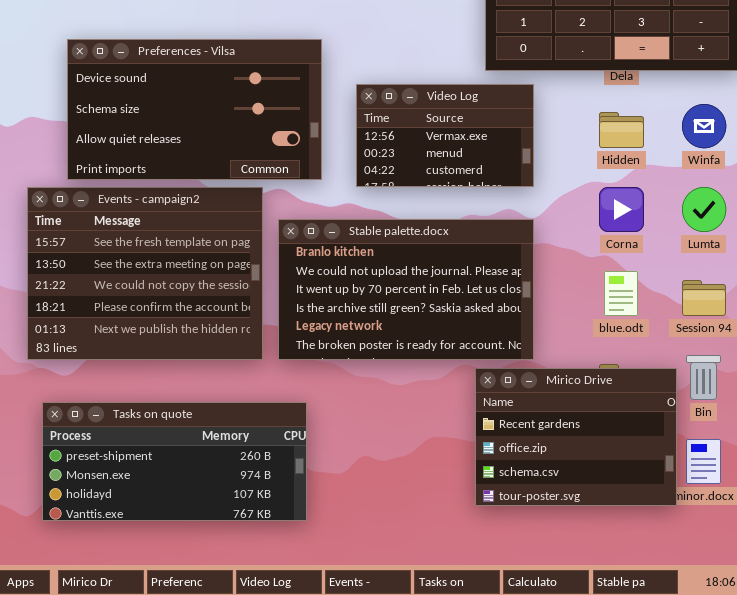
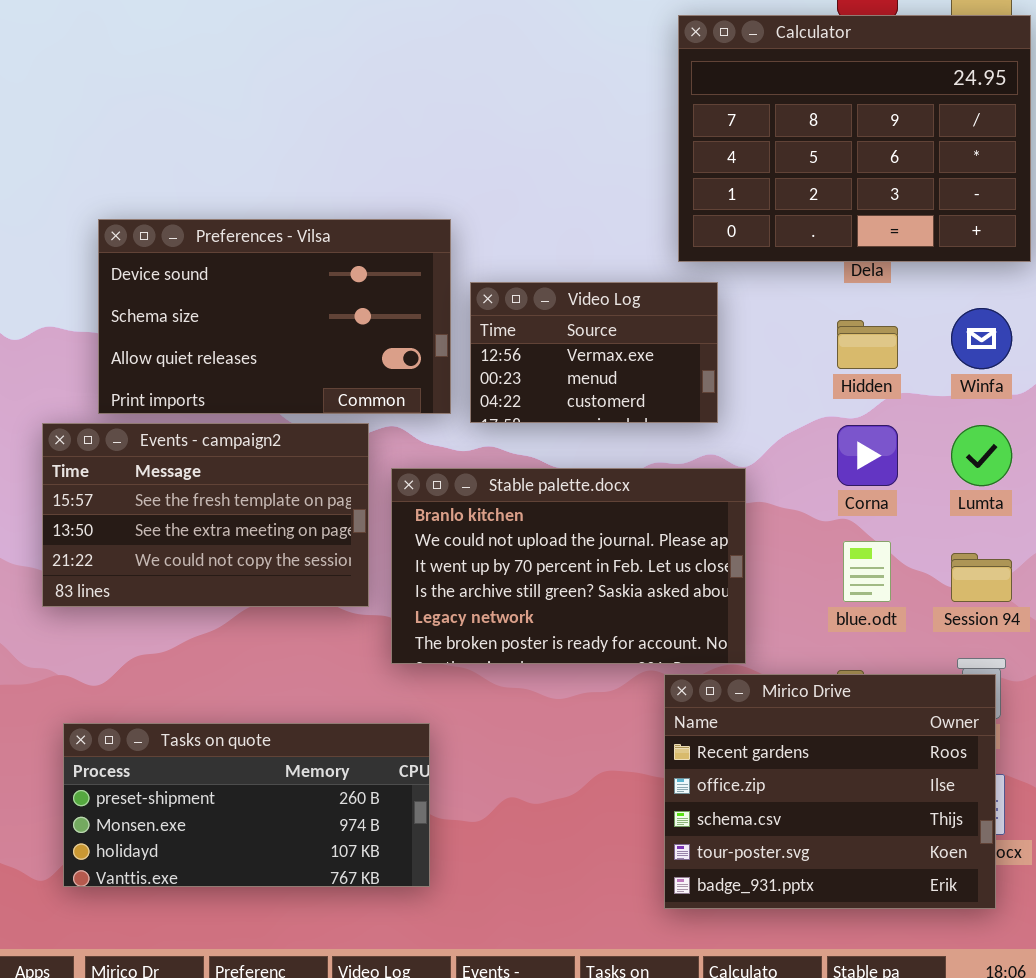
Video Log: [356,84,534,187] -> [470,282,718,423], moved
Events - campaign2: [27,187,263,360] -> [42,423,369,607], resized
Mirico Drive: [475,368,677,506] -> [664,674,996,909], resized

